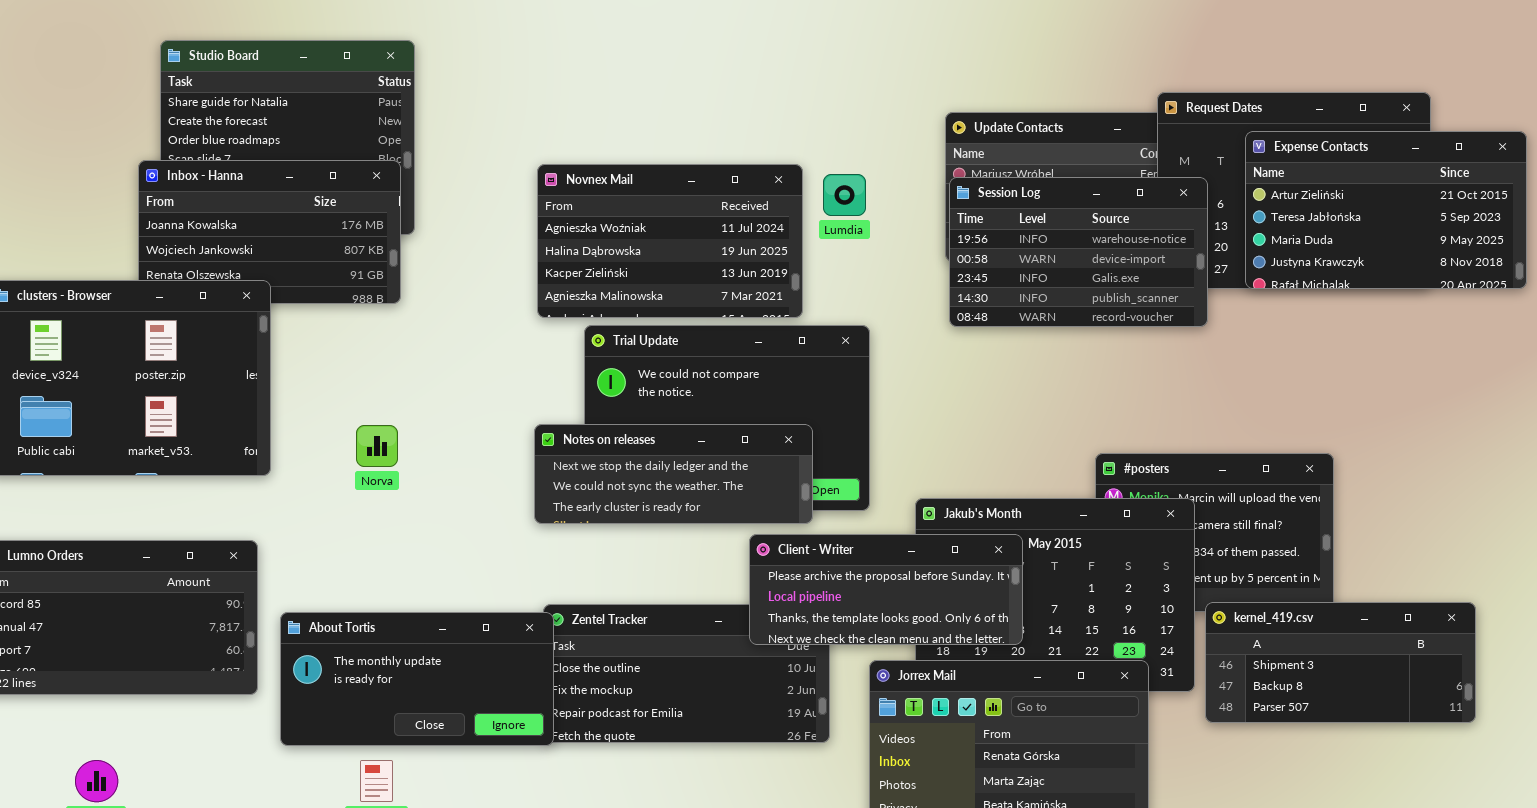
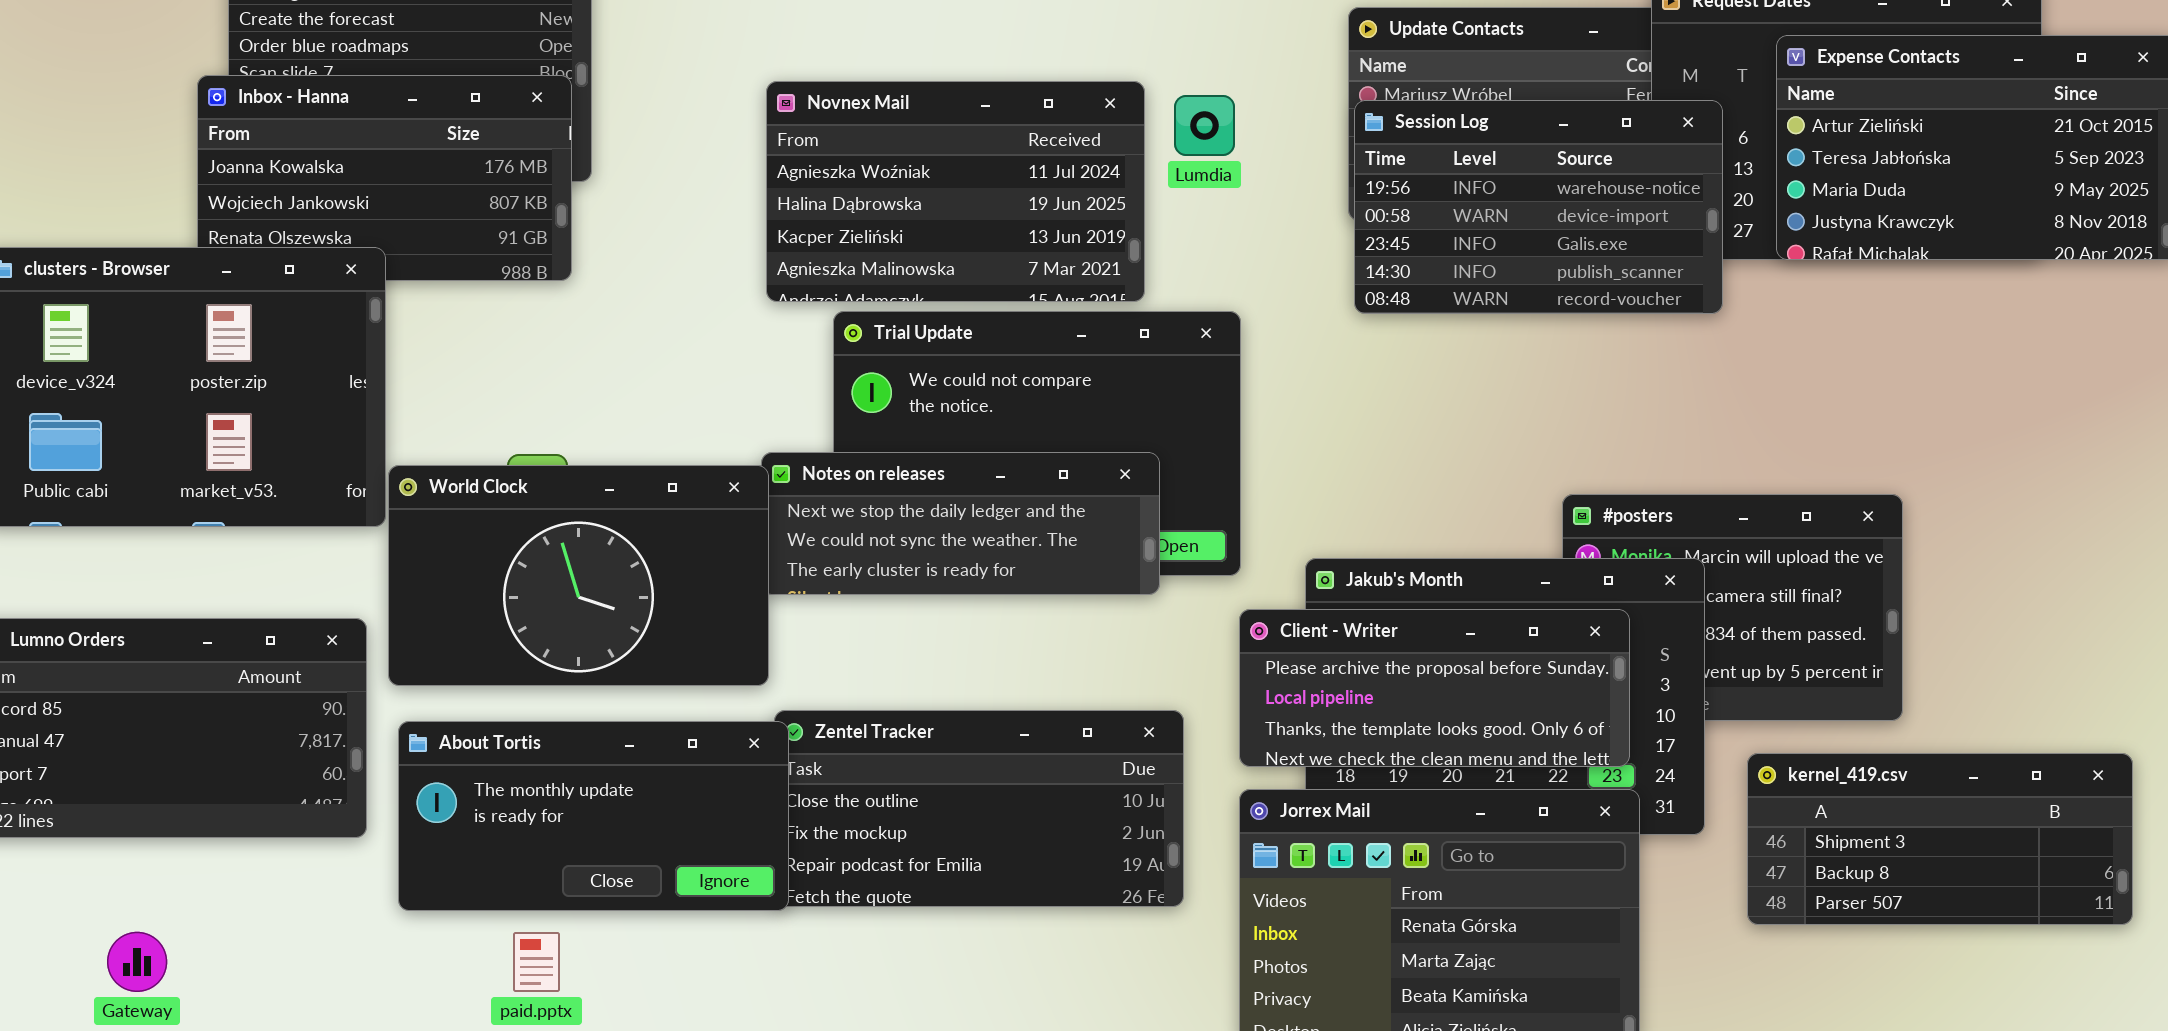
World Clock: none -> [388,465,769,686], opened
Client - Writer: [749,534,1023,645] -> [1239,609,1630,767], moved
kernel_419.csv: [1205,602,1476,723] -> [1747,753,2133,925], moved

